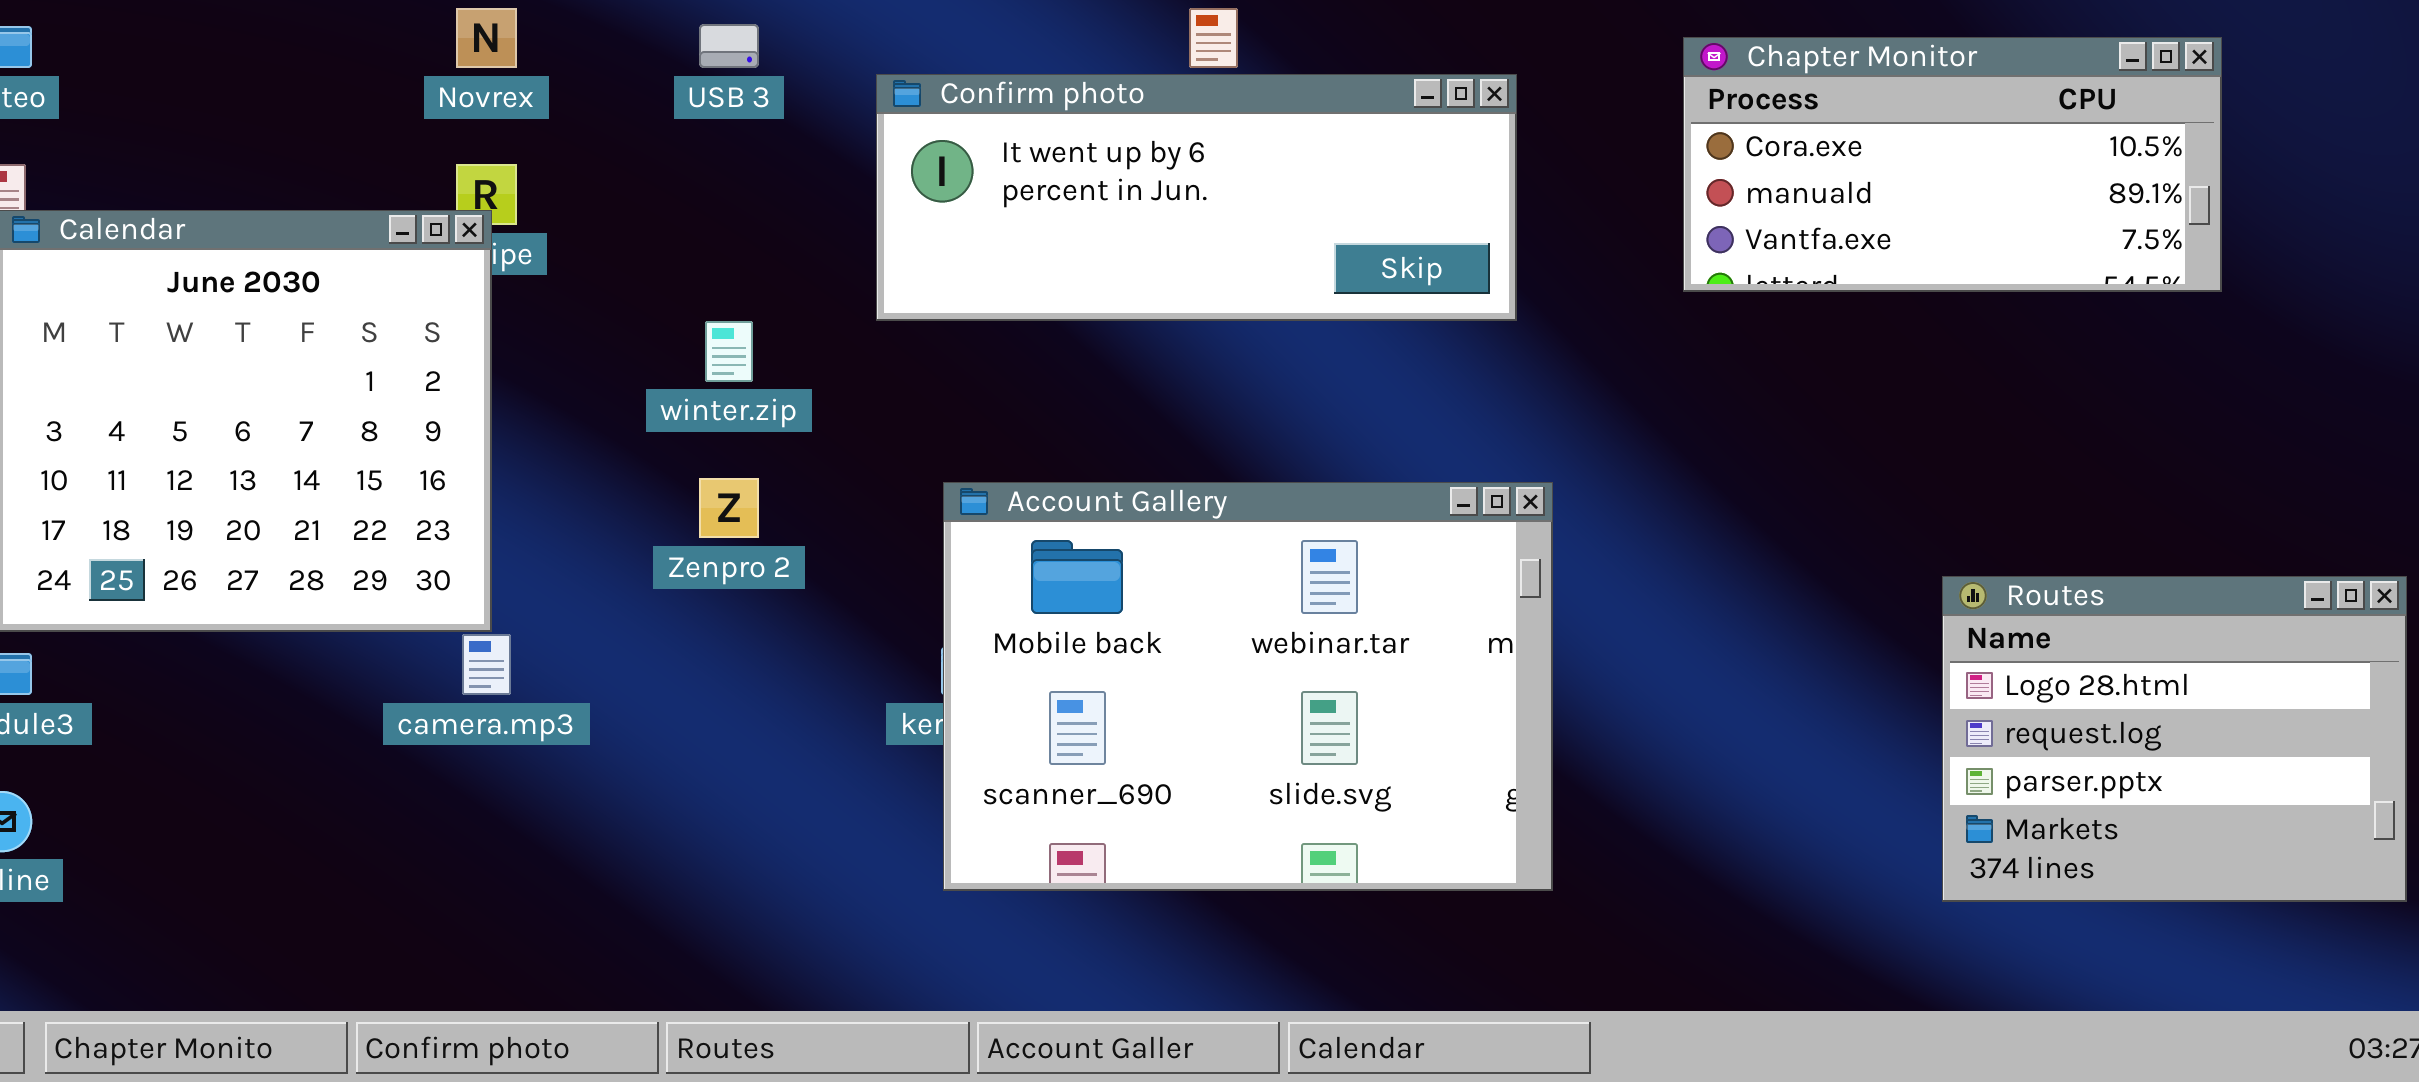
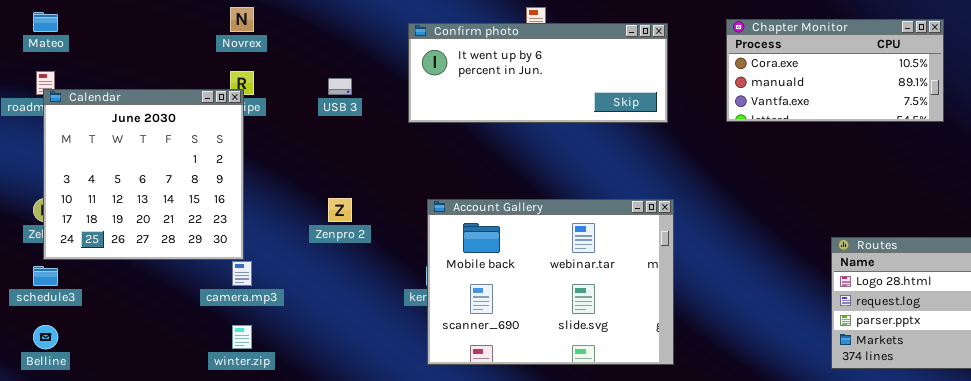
USB 3: [699,24,759,68] -> [328,78,352,95], moved
Confirm photo: [876,74,1517,321] -> [408,23,668,123], moved
winter.zip: [705,321,753,382] -> [232,325,252,349], moved

